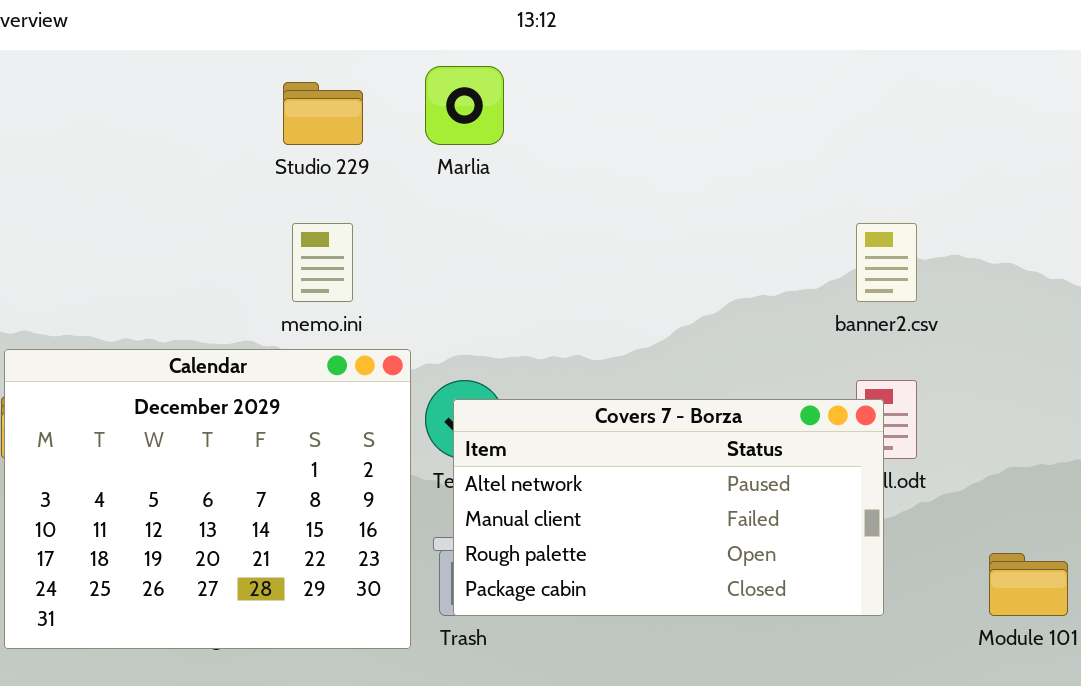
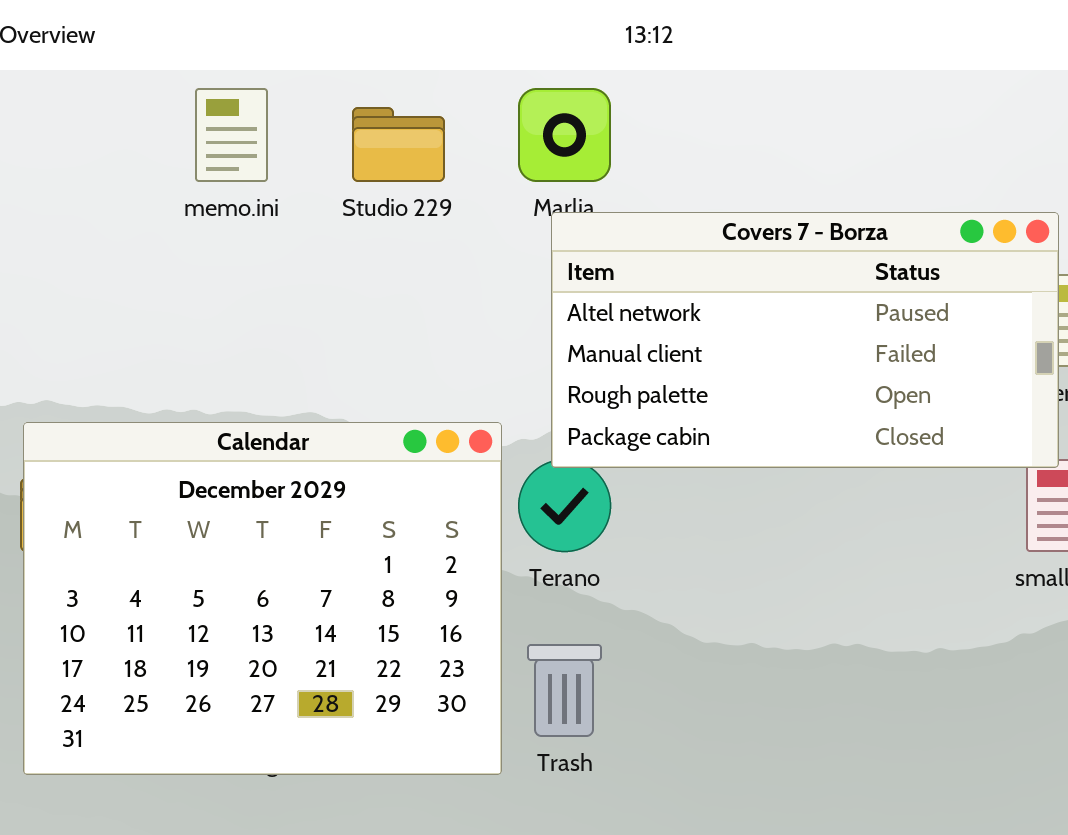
memo.ini: [292,223,353,302] -> [195,88,268,182], moved
Covers 7 - Borza: [453,399,884,616] -> [551,212,1059,468], moved

